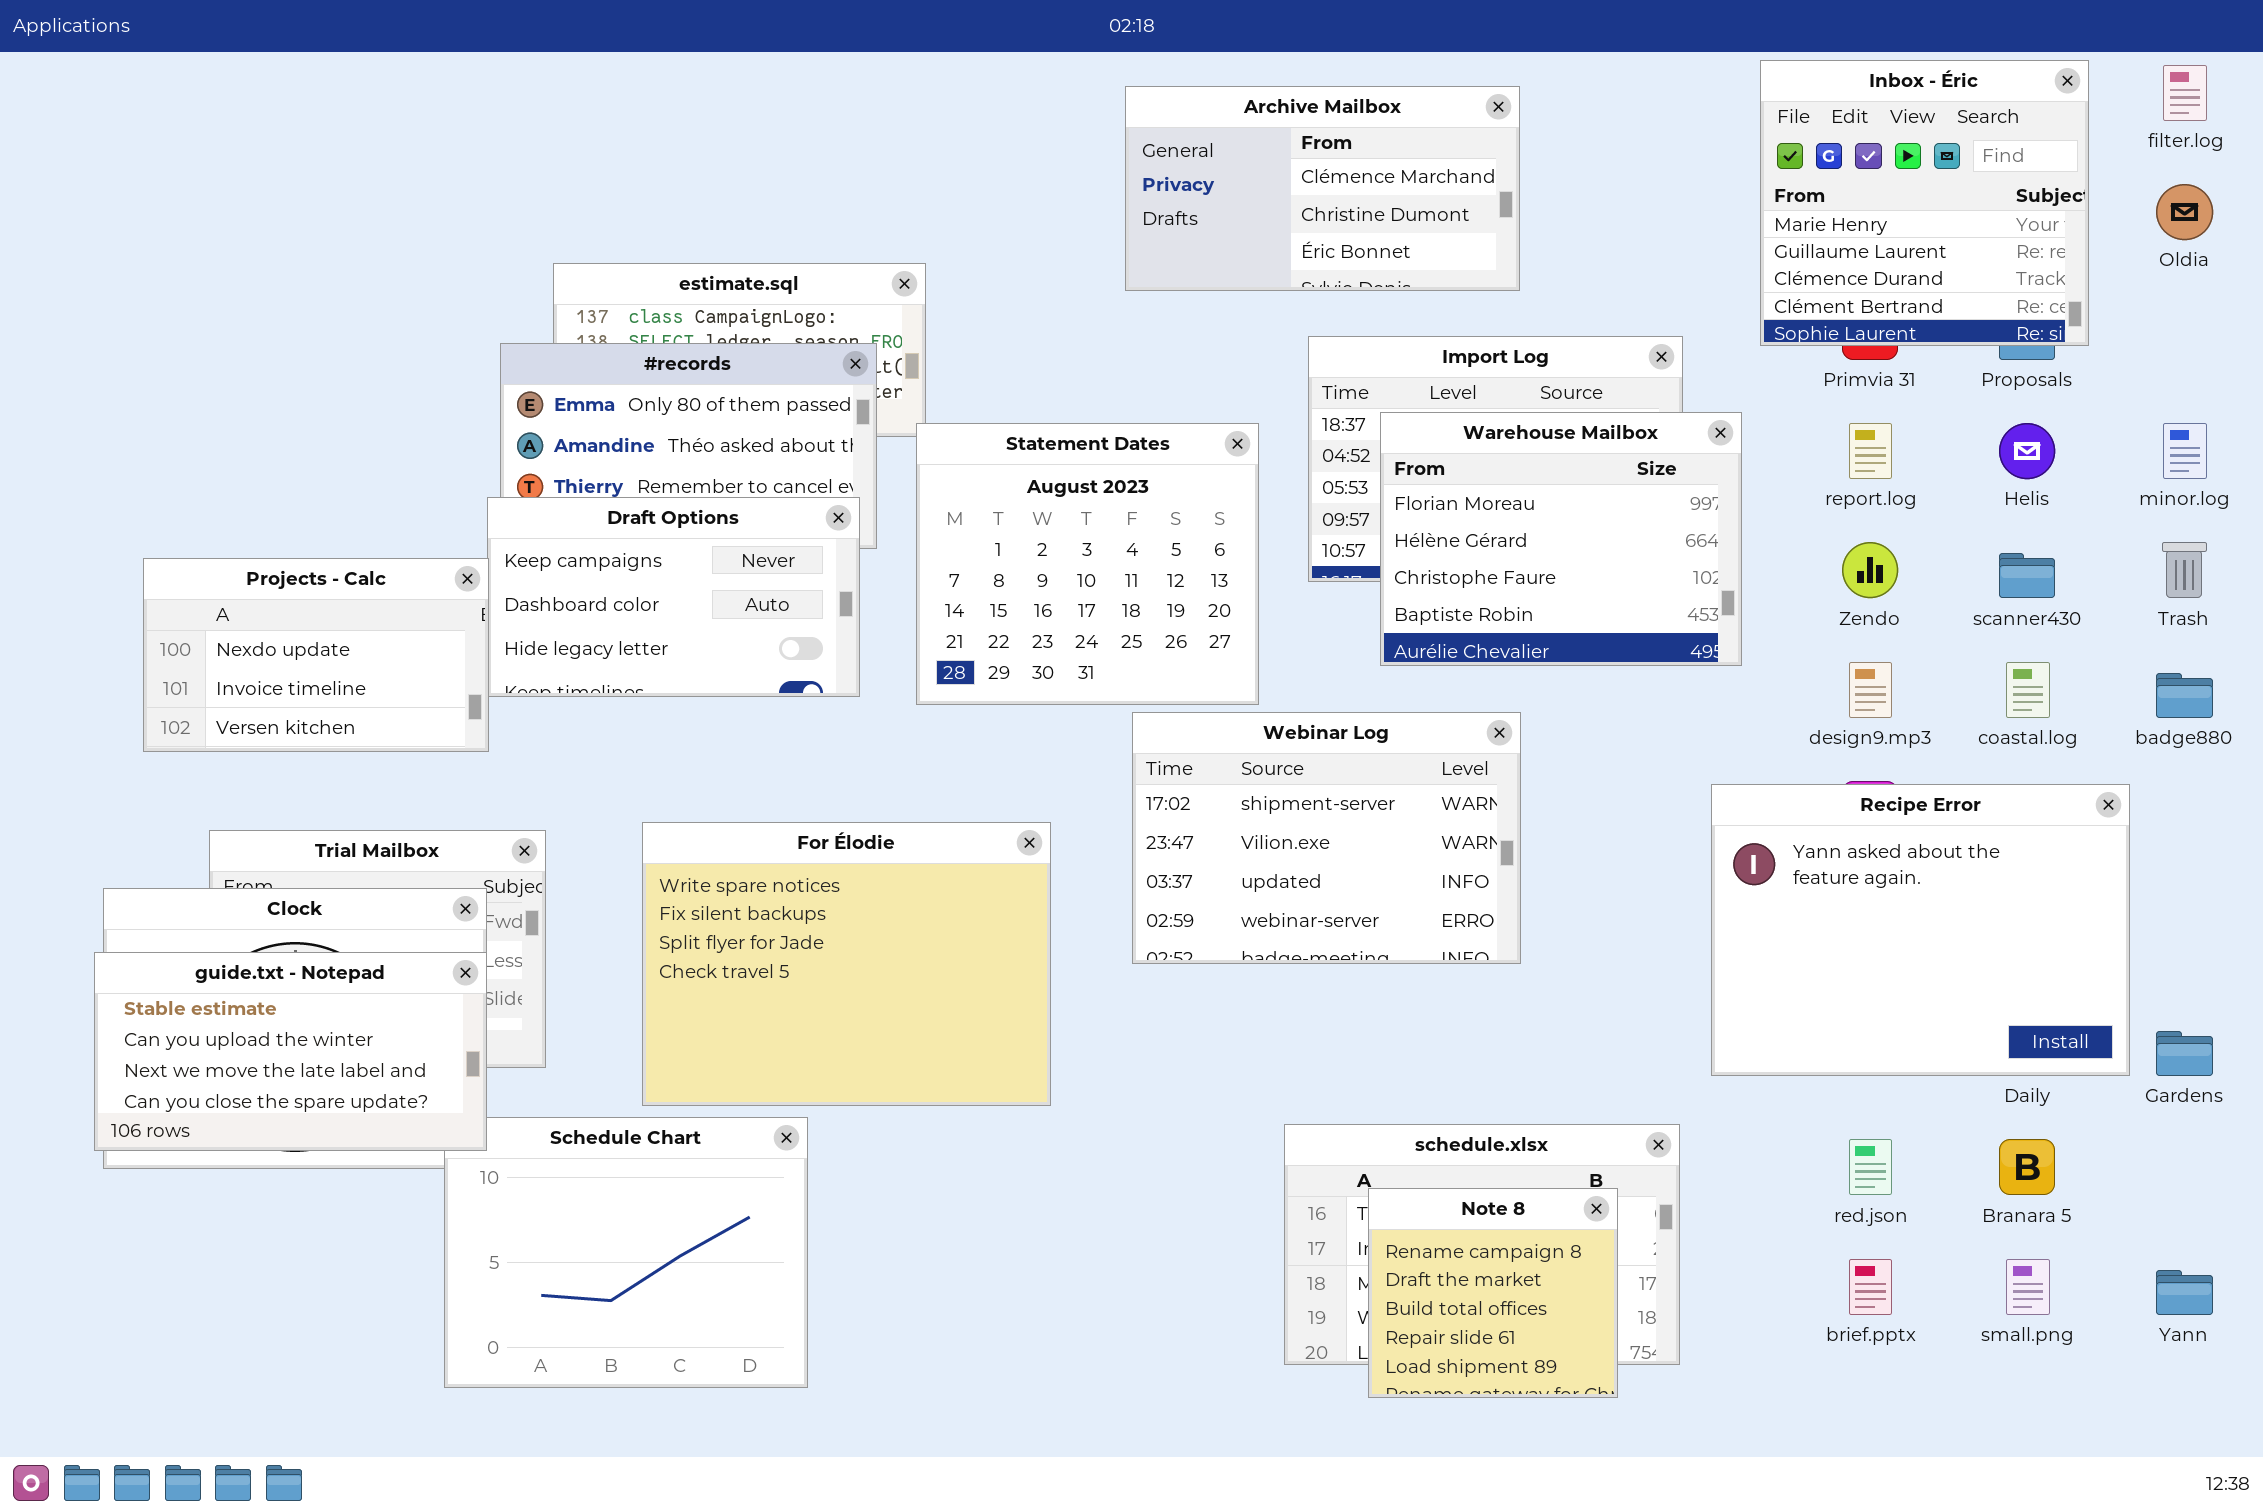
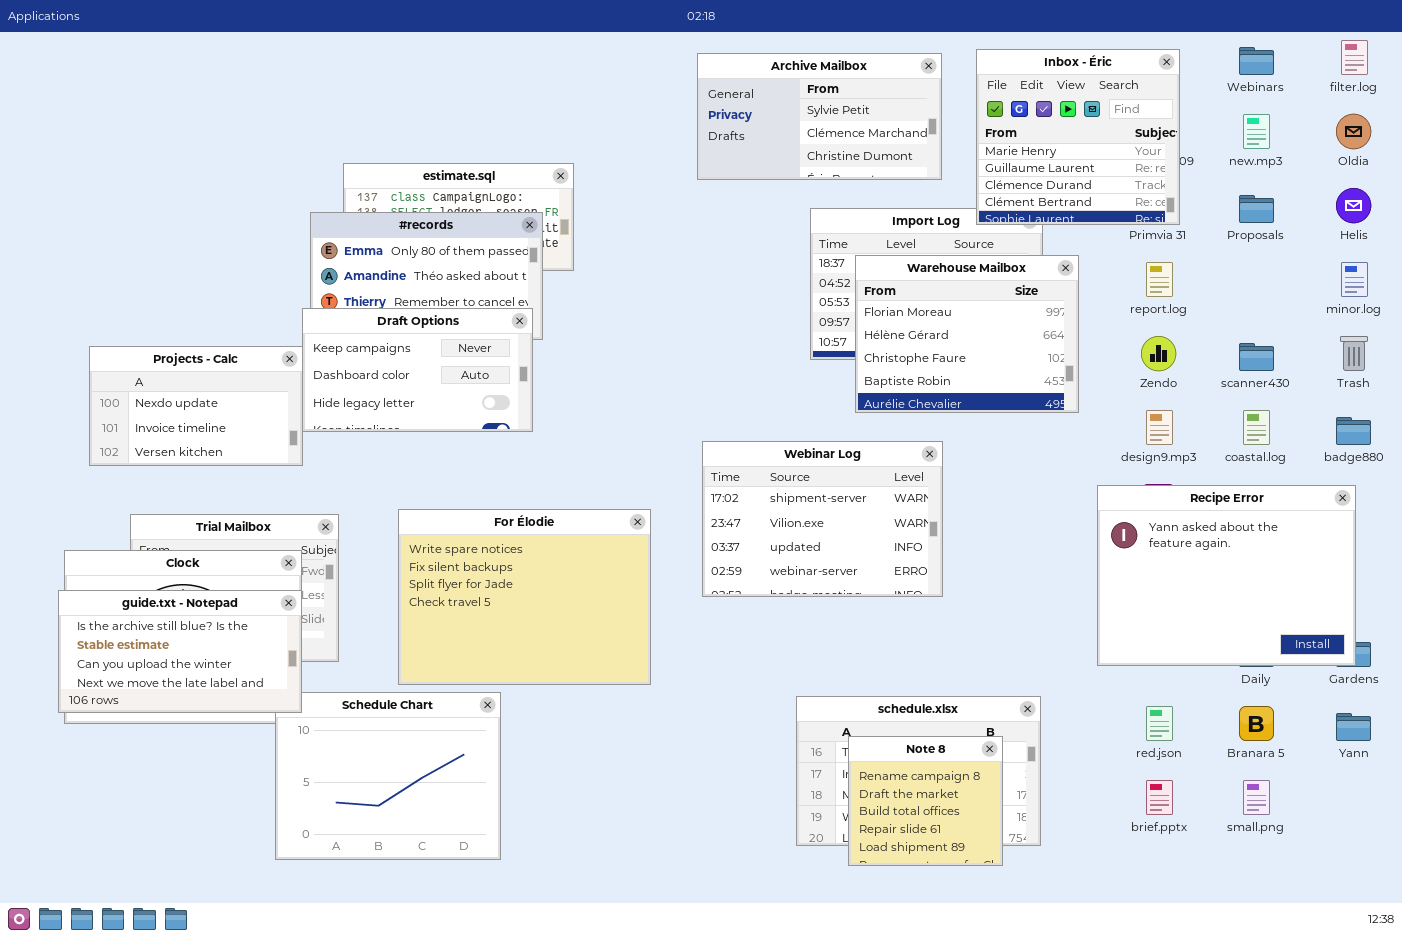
Inbox - Éric: [1760,60,2089,346] -> [976,49,1180,225], moved
Archive Mailbox: [1125,86,1520,291] -> [697,53,942,180], scrolled up 1 row
Statement Dates: [916,423,1259,705] -> none, closed
Helis: [1999,423,2055,479] -> [1336,188,1371,223], moved
Recipe Error: [1711,784,2130,1076] -> [1097,485,1356,666], moved
guide.txt - Notepad: [94,952,487,1151] -> [58,590,302,713], scrolled up 1 row
Yann: [2156,1270,2213,1315] -> [1336,713,1371,741], moved

